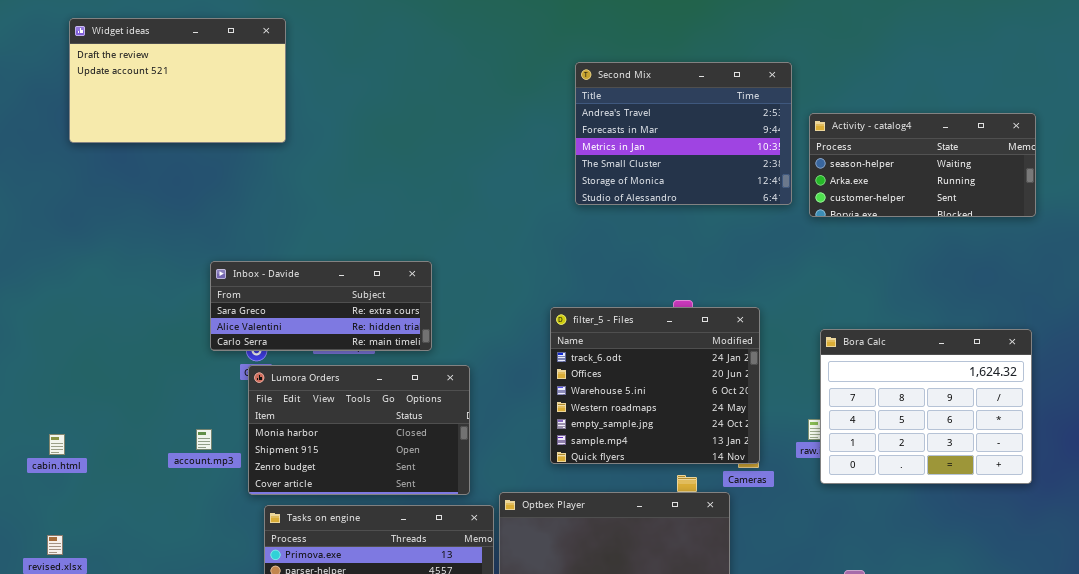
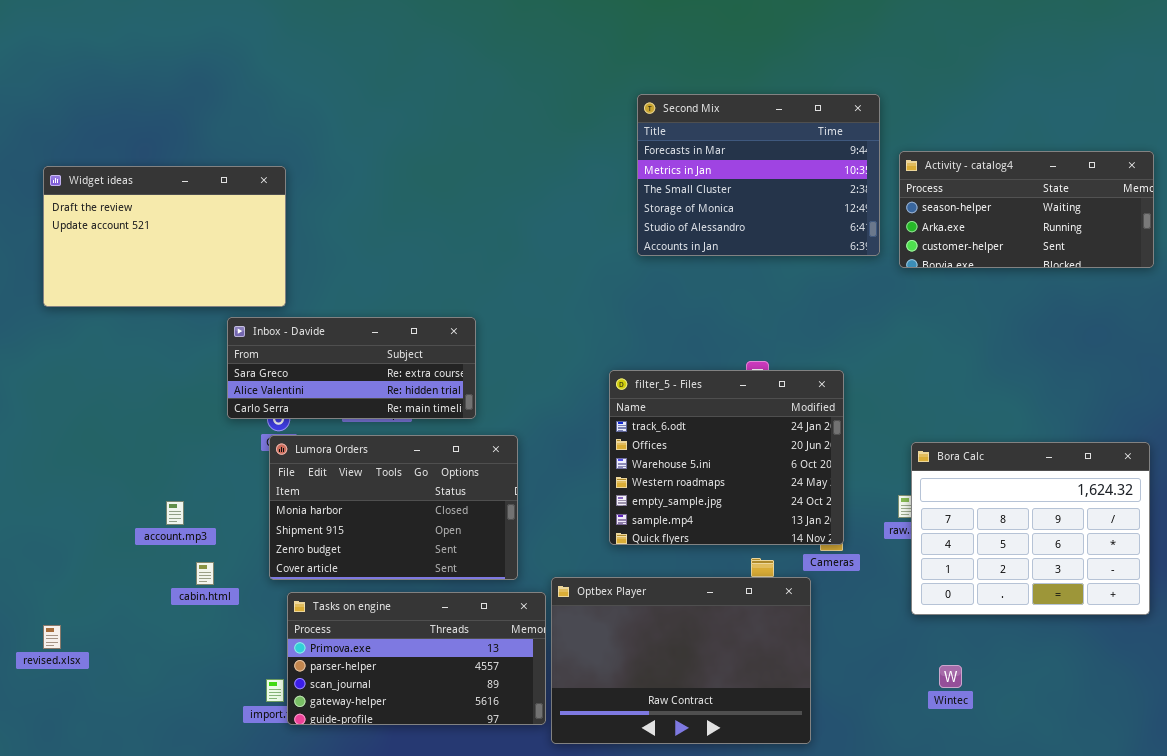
Widget ideas: [69,18,286,143] -> [43,166,286,307], moved
Second Mix: [575,62,792,205] -> [637,94,880,256], scrolled down 1 row
Bora Calc: [820,329,1032,484] -> [911,442,1150,615], moved
account.mp3: [196,429,212,450] -> [166,501,184,525], moved
cabin.html: [49,434,65,455] -> [196,562,214,585], moved

